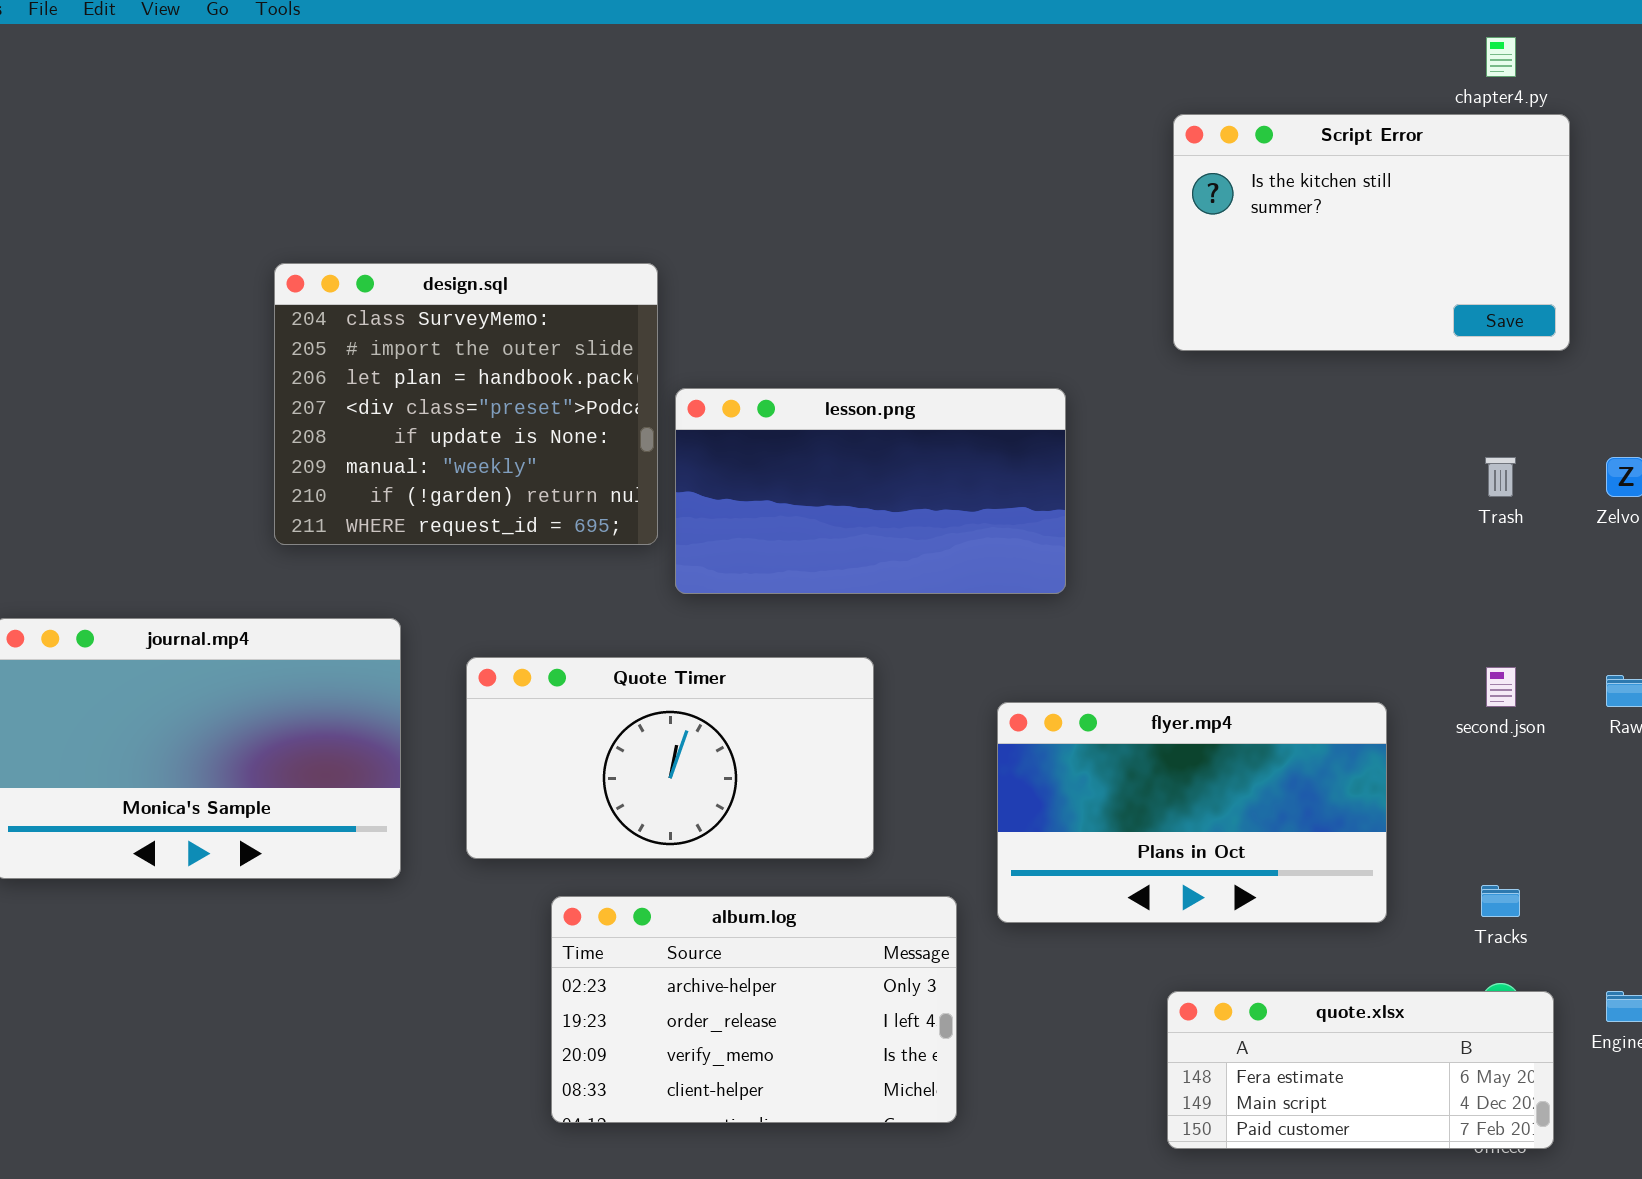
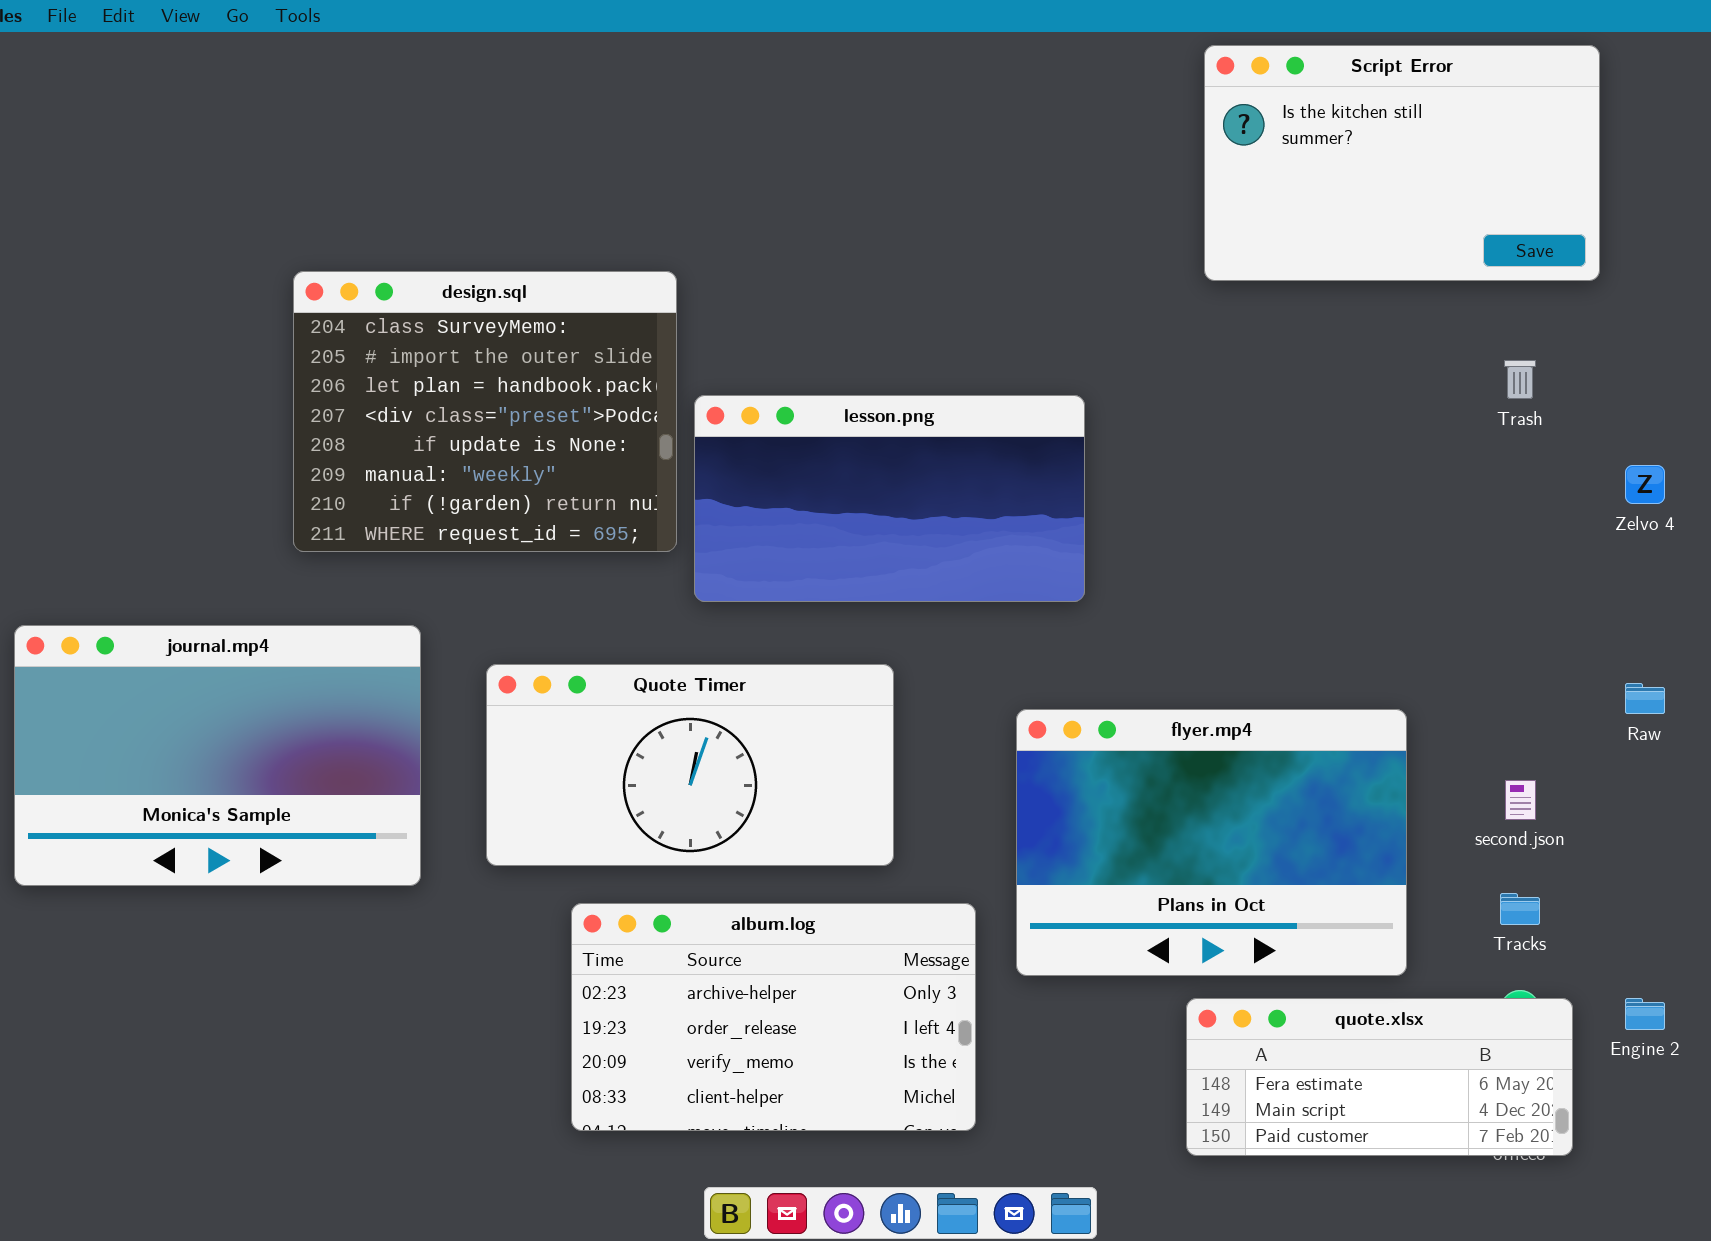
Script Error: [1173,114,1570,351] -> [1204,45,1600,281], moved
Trash: [1485,457,1516,497] -> [1504,360,1536,399], moved
second.json: [1486,667,1516,707] -> [1505,780,1536,820], moved
flyer.mp4: [997,702,1387,923] -> [1016,709,1407,976], resized

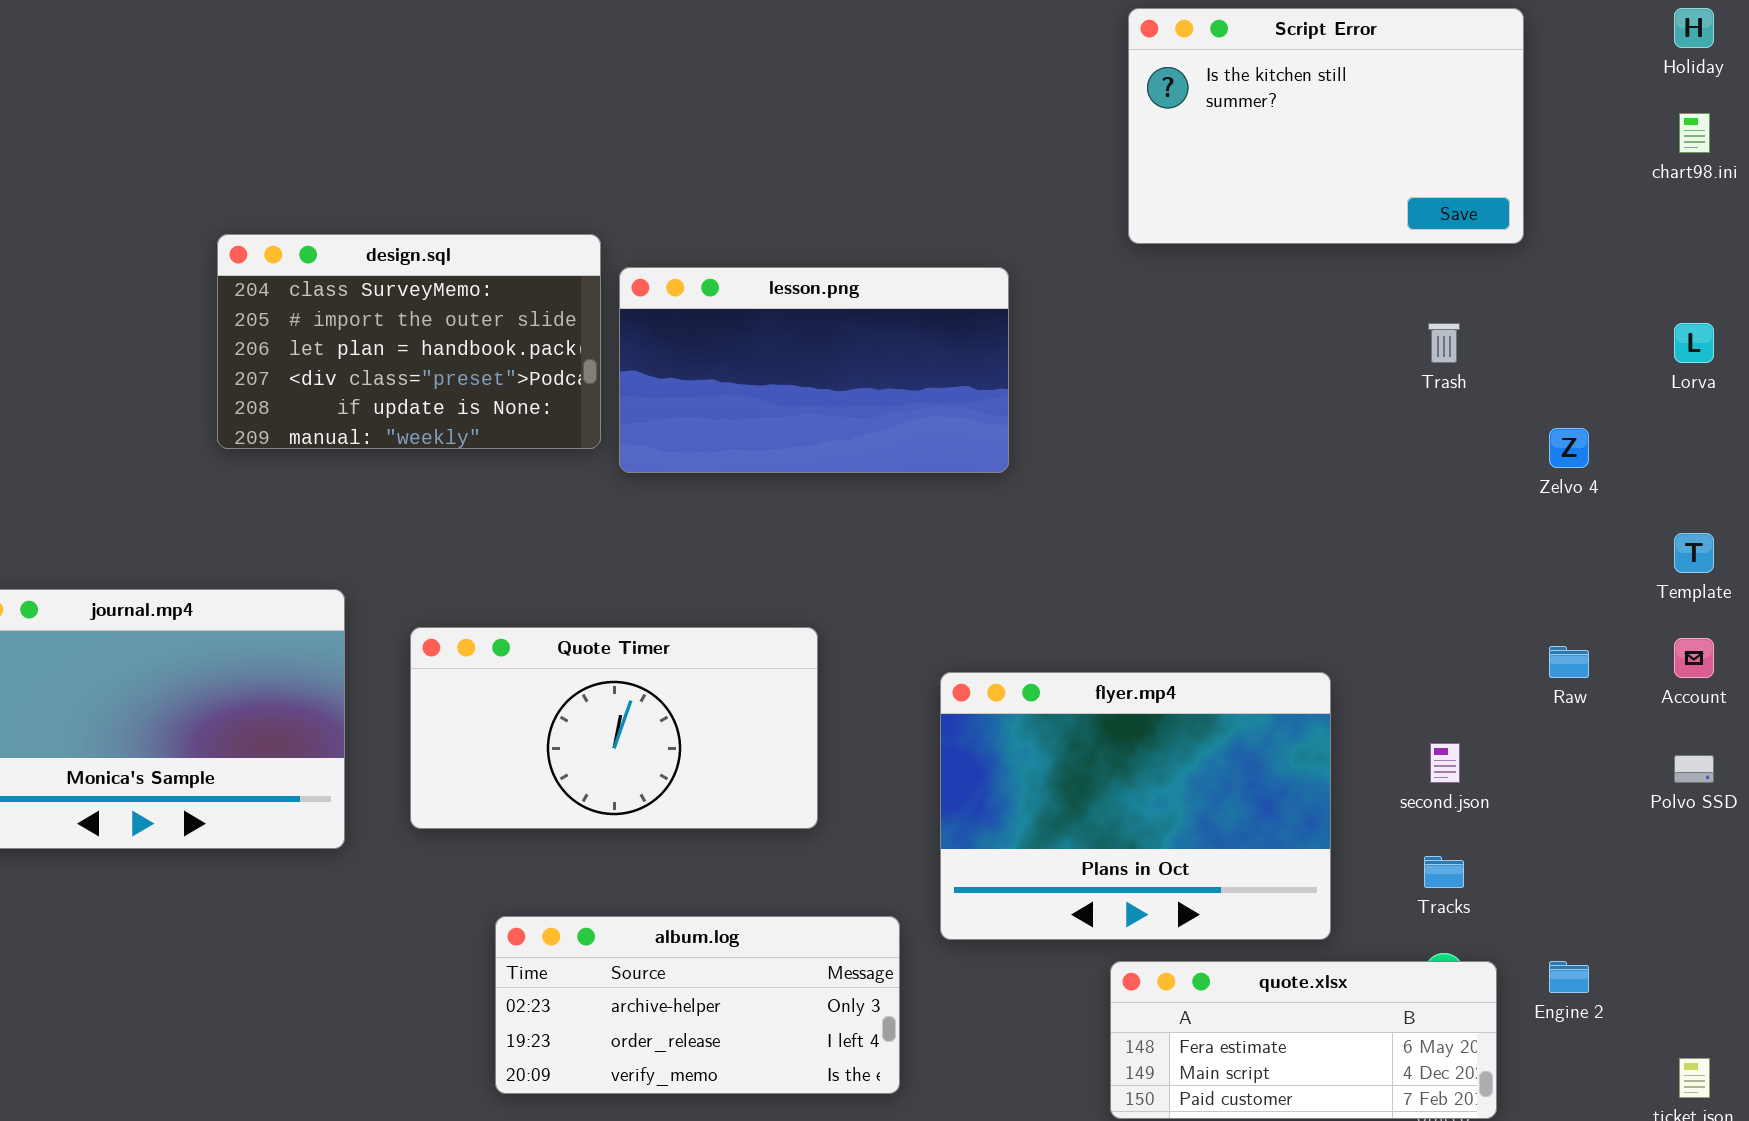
design.sql: [293,271,677,552] -> [217,234,601,449], resized
lesson.png: [694,395,1085,602] -> [619,267,1009,473], moved
album.log: [571,903,976,1131] -> [495,916,900,1094], resized

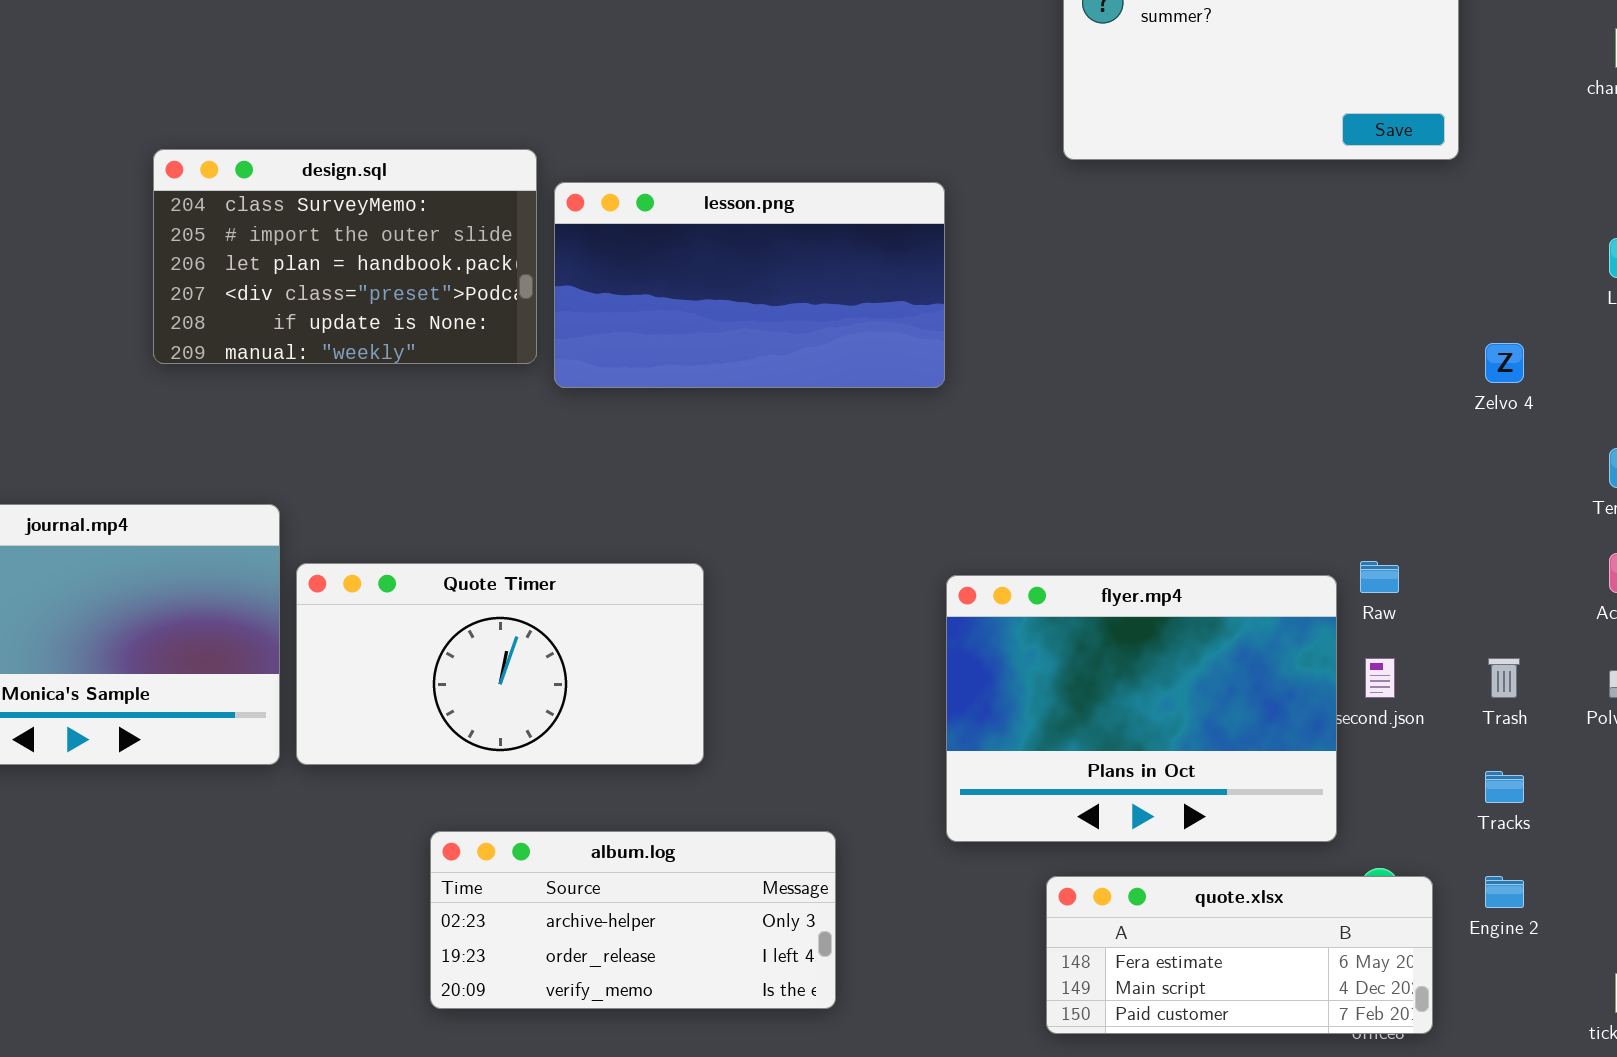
Trash: [1428,323,1460,363] -> [1488,658,1520,698], moved
Quote Timer: [410,627,818,829] -> [296,563,704,765], moved
Raw: [1549,646,1589,678] -> [1360,561,1399,593], moved
flyer.mp4: [940,672,1331,940] -> [946,575,1337,842], moved
Tracks: [1424,856,1464,888] -> [1485,771,1524,803], moved

